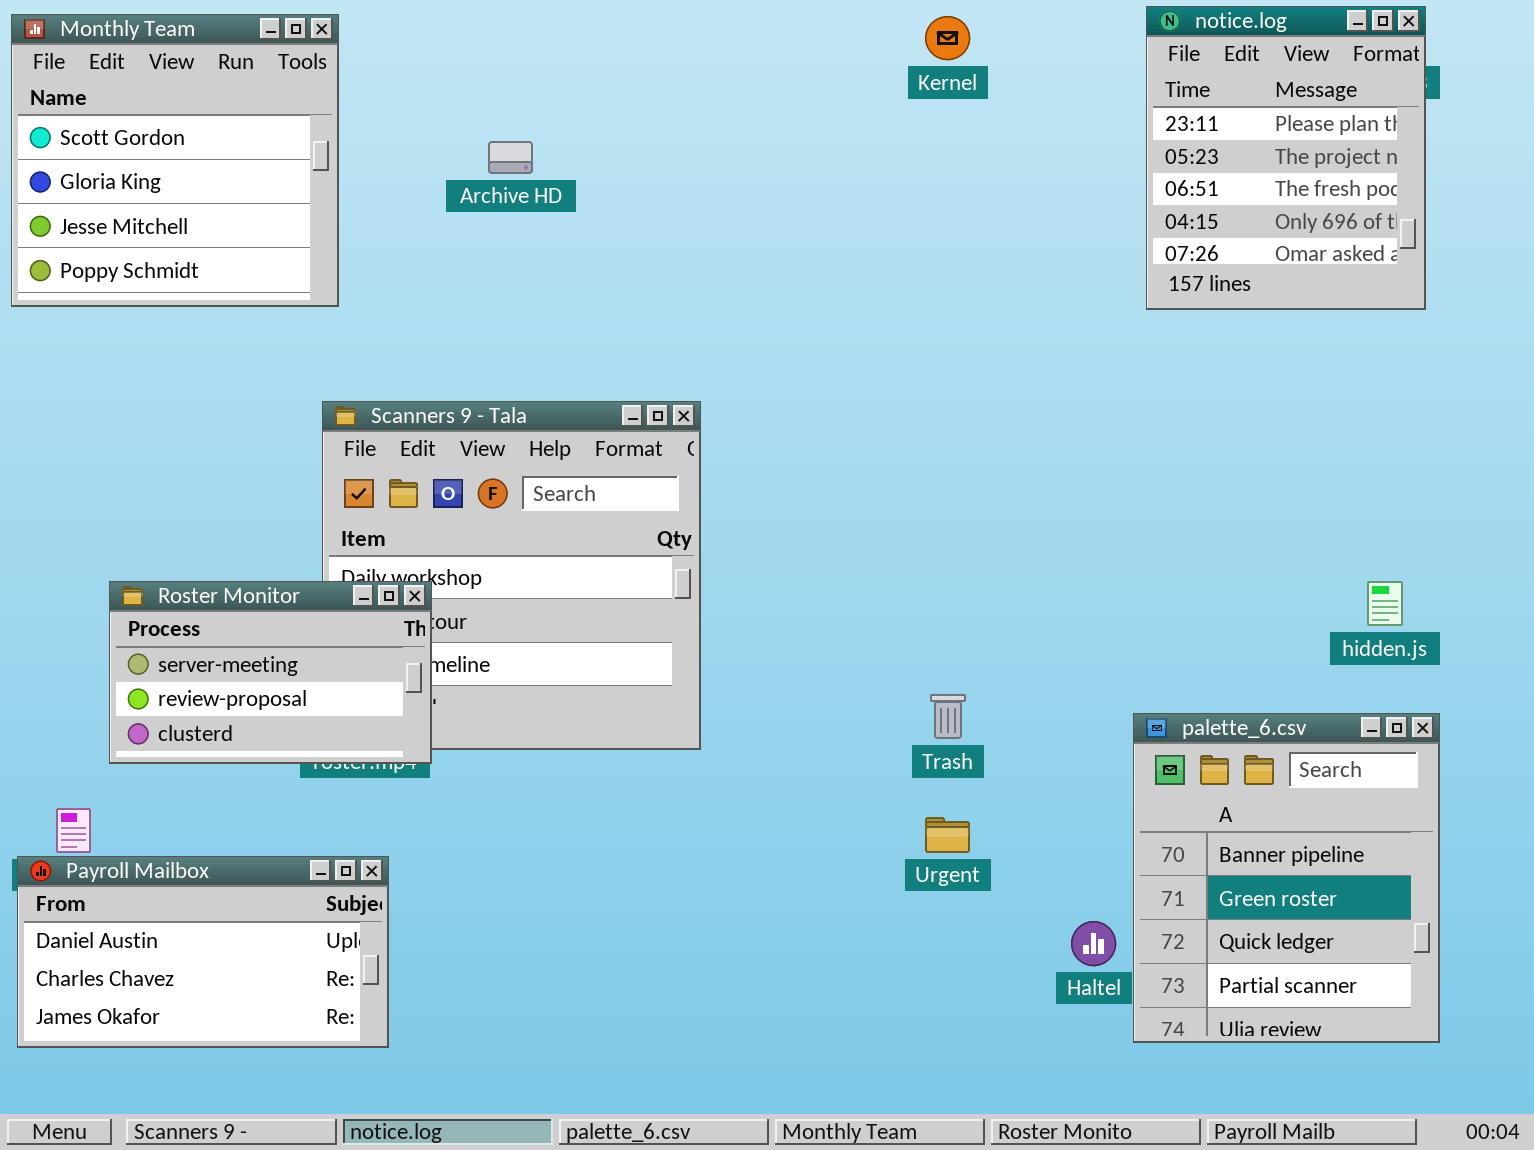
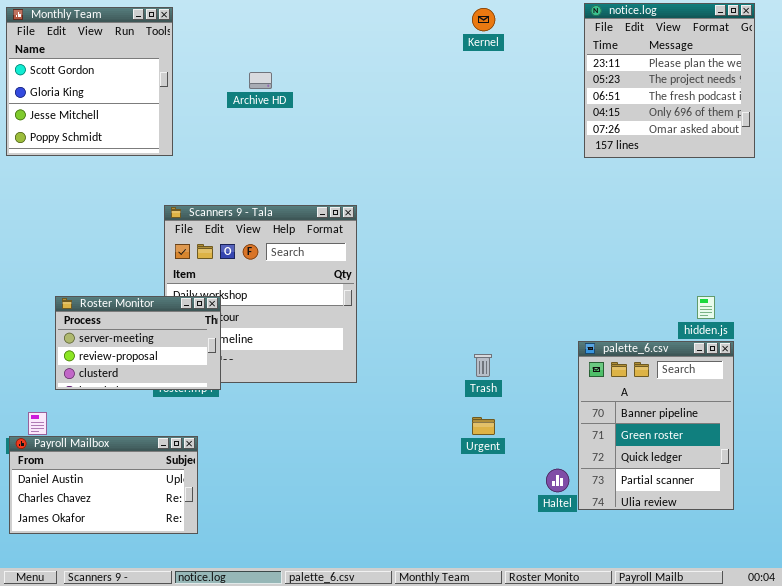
notice.log: [1146,6,1426,310] -> [584,3,755,158], resized
palette_6.csv: [1133,713,1440,1043] -> [578,341,734,510], moved

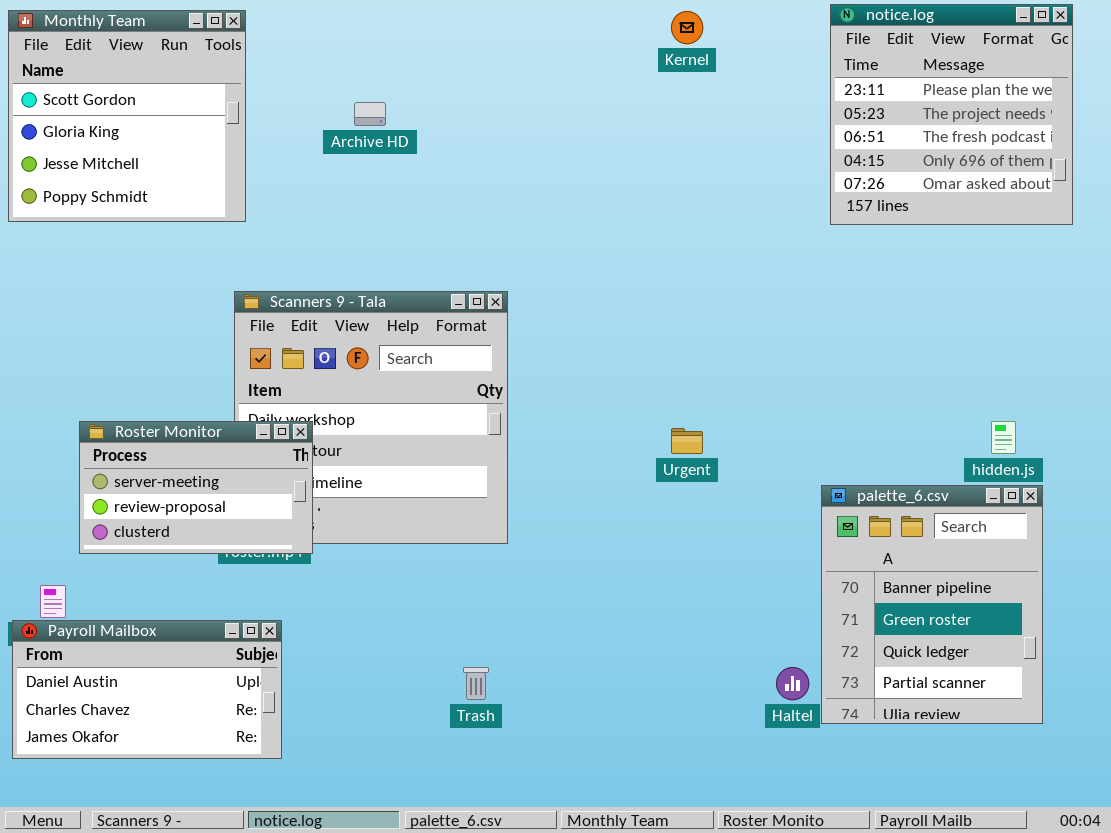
Trash: [474,354,492,377] -> [463,667,489,700], moved
Urgent: [472,417,495,435] -> [671,428,703,454], moved

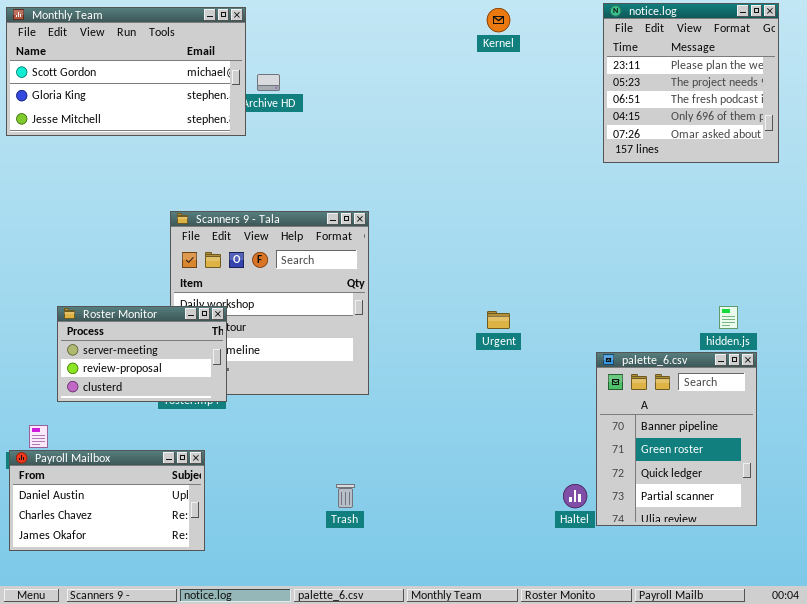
Monthly Team: [8,10,246,222] -> [6,7,246,136], resized

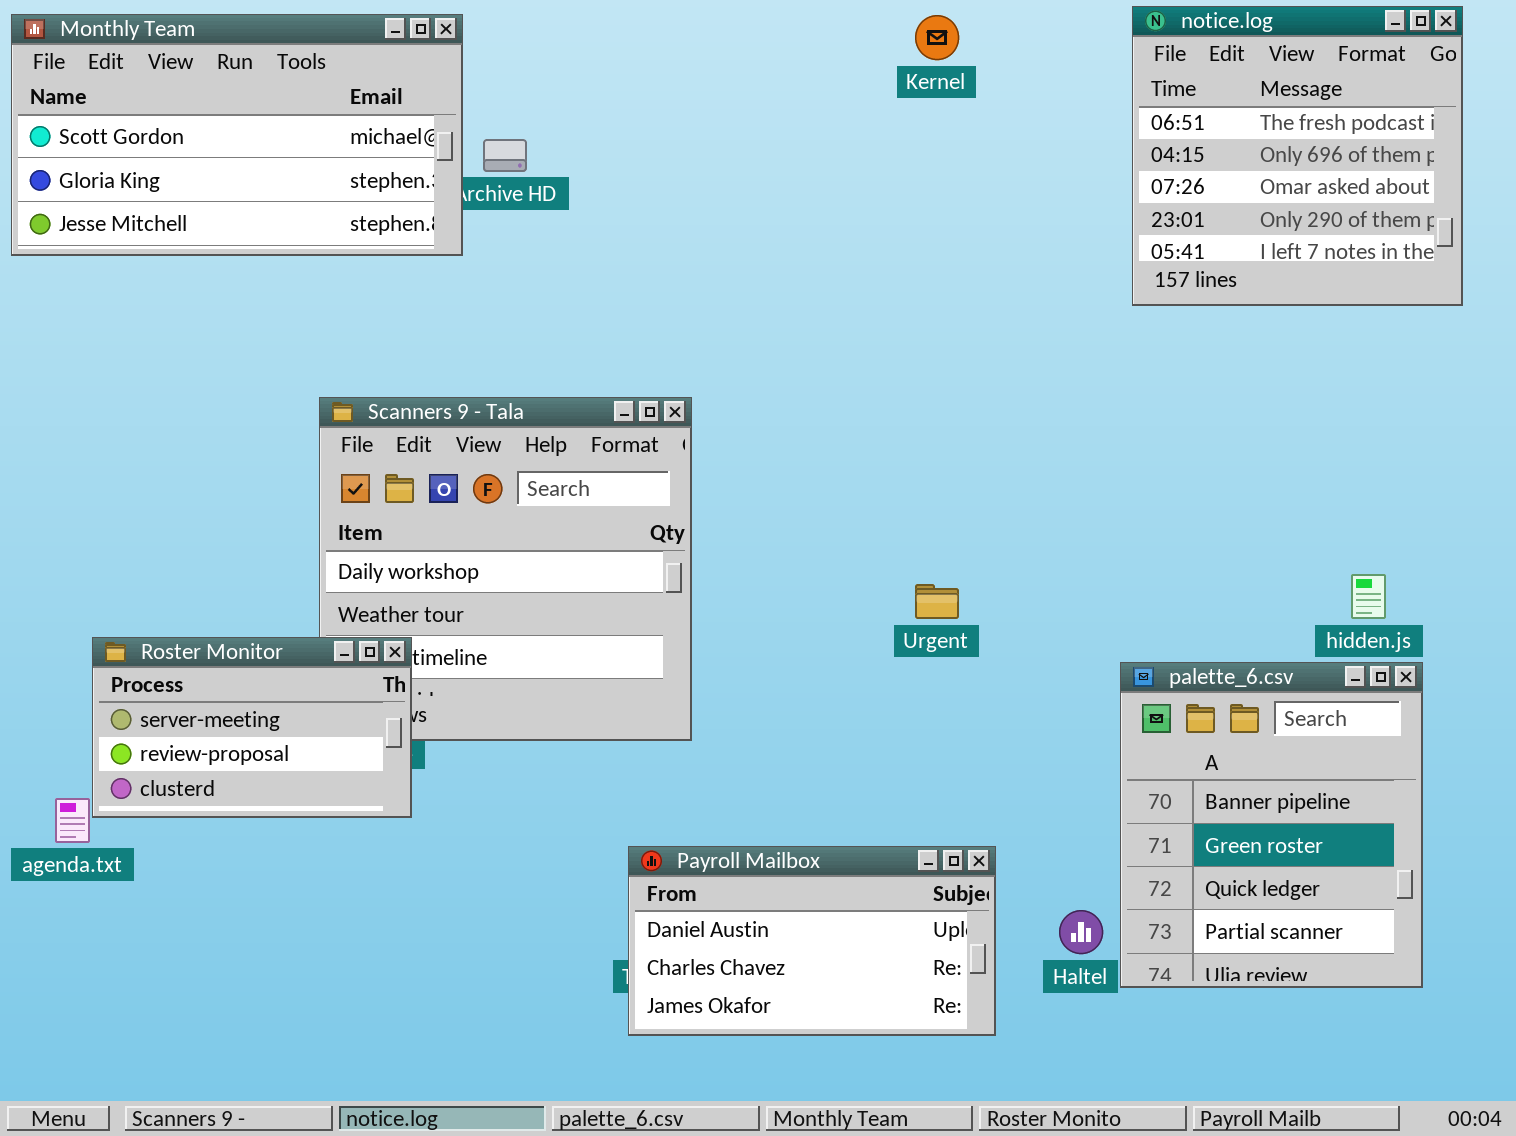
notice.log: [603,3,779,163] -> [1132,6,1463,306], scrolled down 2 rows
Roster Monitor: [57,306,227,402] -> [92,637,412,818], moved
Payroll Mailbox: [9,450,205,551] -> [628,846,996,1036], moved

